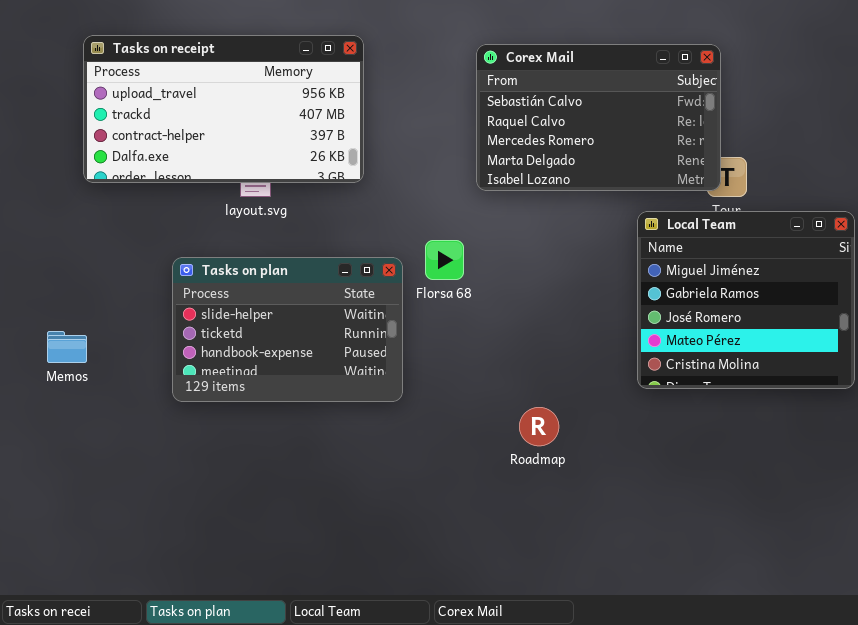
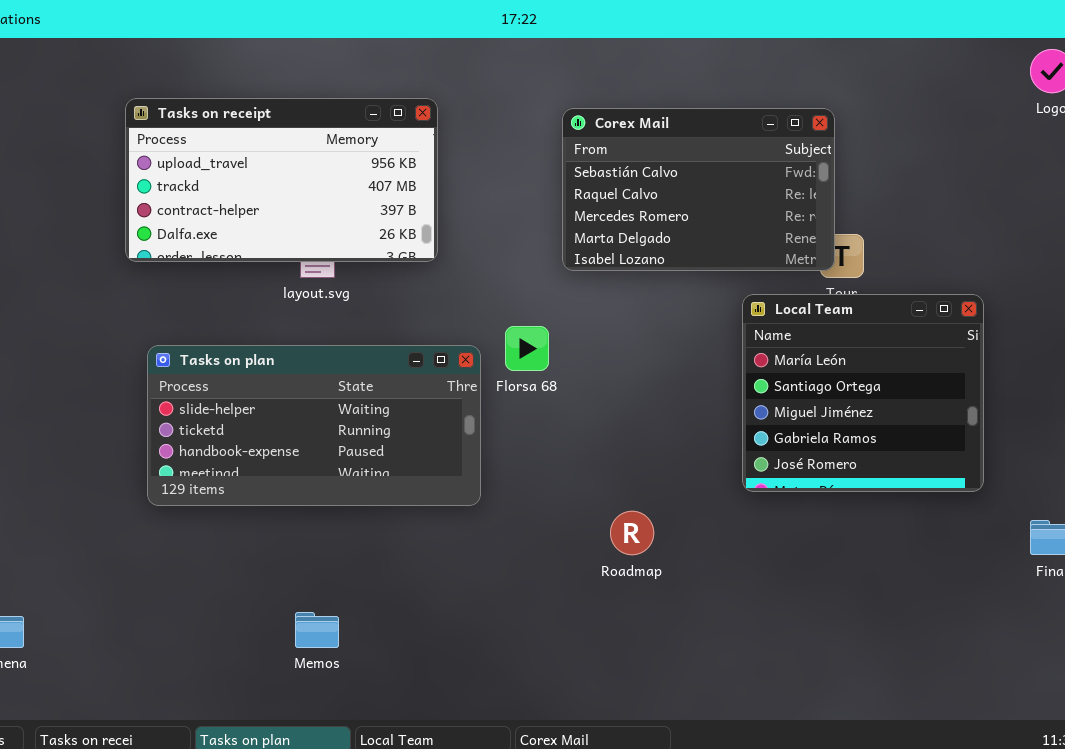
Local Team: [637,211,855,389] -> [742,294,984,492], scrolled up 2 rows
Tasks on plan: [172,257,403,402] -> [147,345,481,506], resized
Memos: [47,331,87,363] -> [295,612,339,648], moved

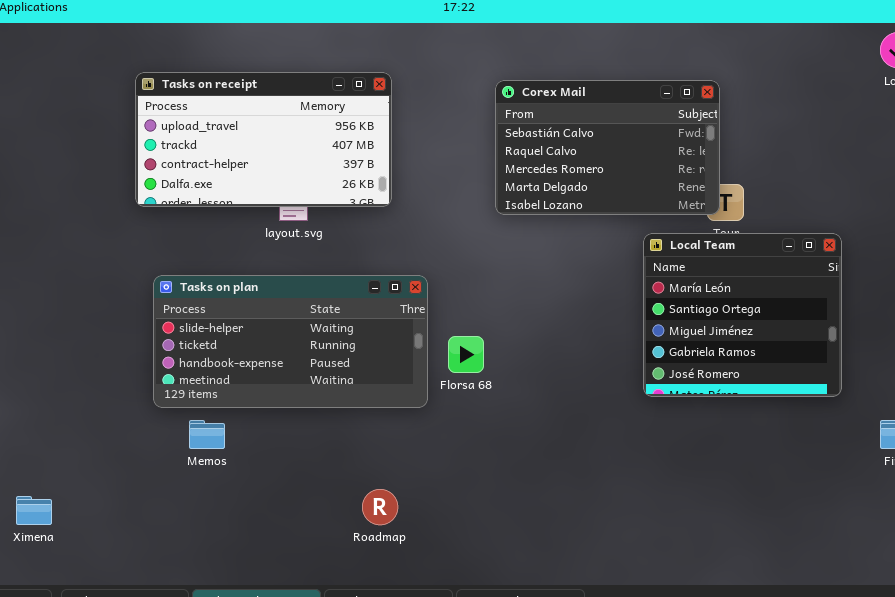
Florsa 68: [505,326,549,371] -> [448,336,484,373], moved
Roadmap: [610,511,654,555] -> [362,489,398,525], moved
Memos: [295,612,339,648] -> [189,420,225,449], moved

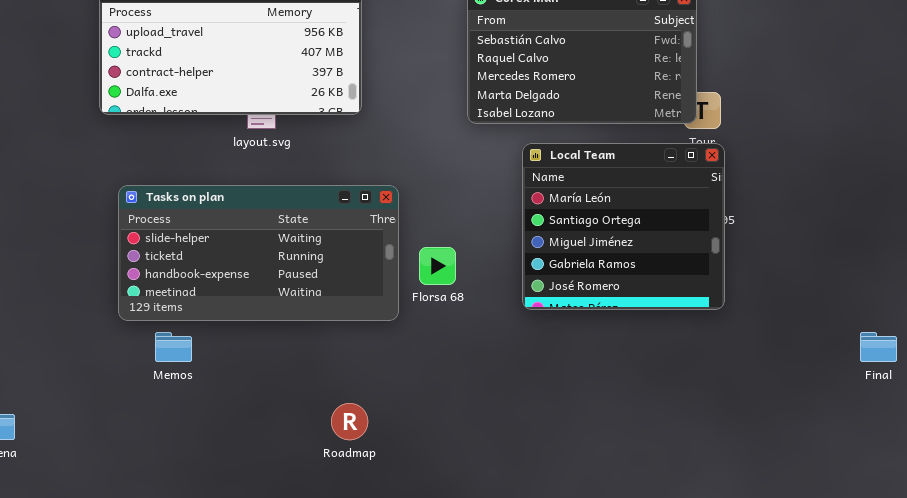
Local Team: [643,233,842,397] -> [522,143,725,310], moved

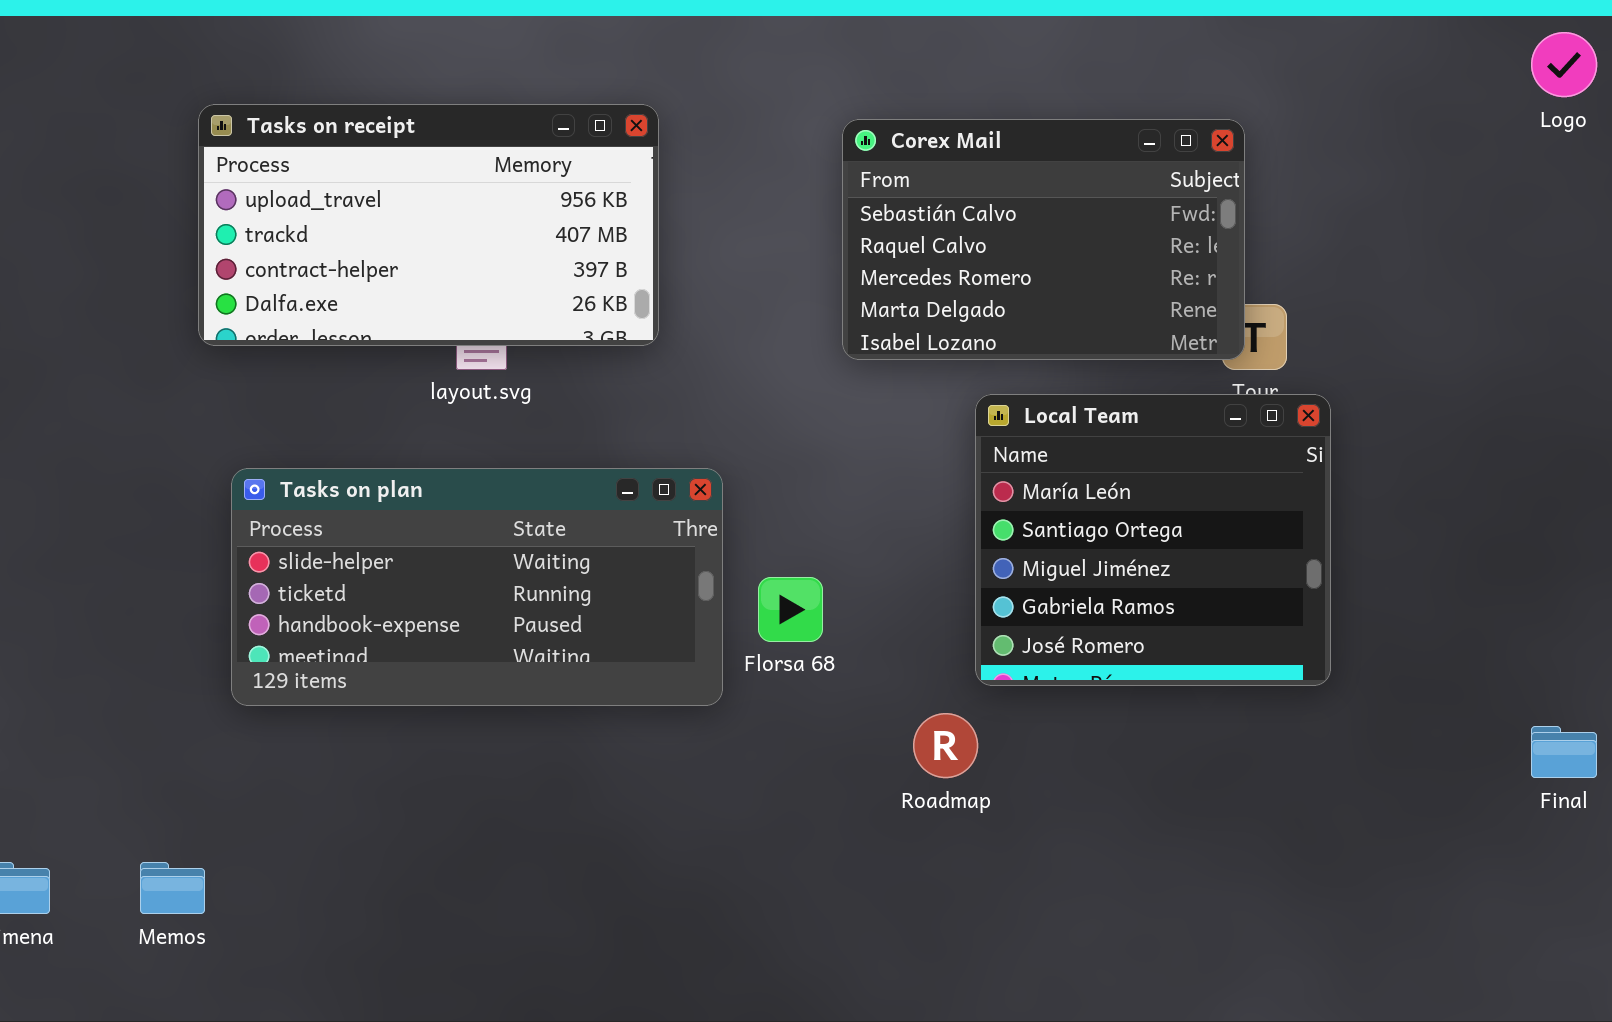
Local Team: [522,143,725,310] -> [975,394,1331,686], moved
Memos: [155,332,192,362] -> [140,862,205,914], moved
Roadmap: [331,403,368,440] -> [913,713,978,778], moved

